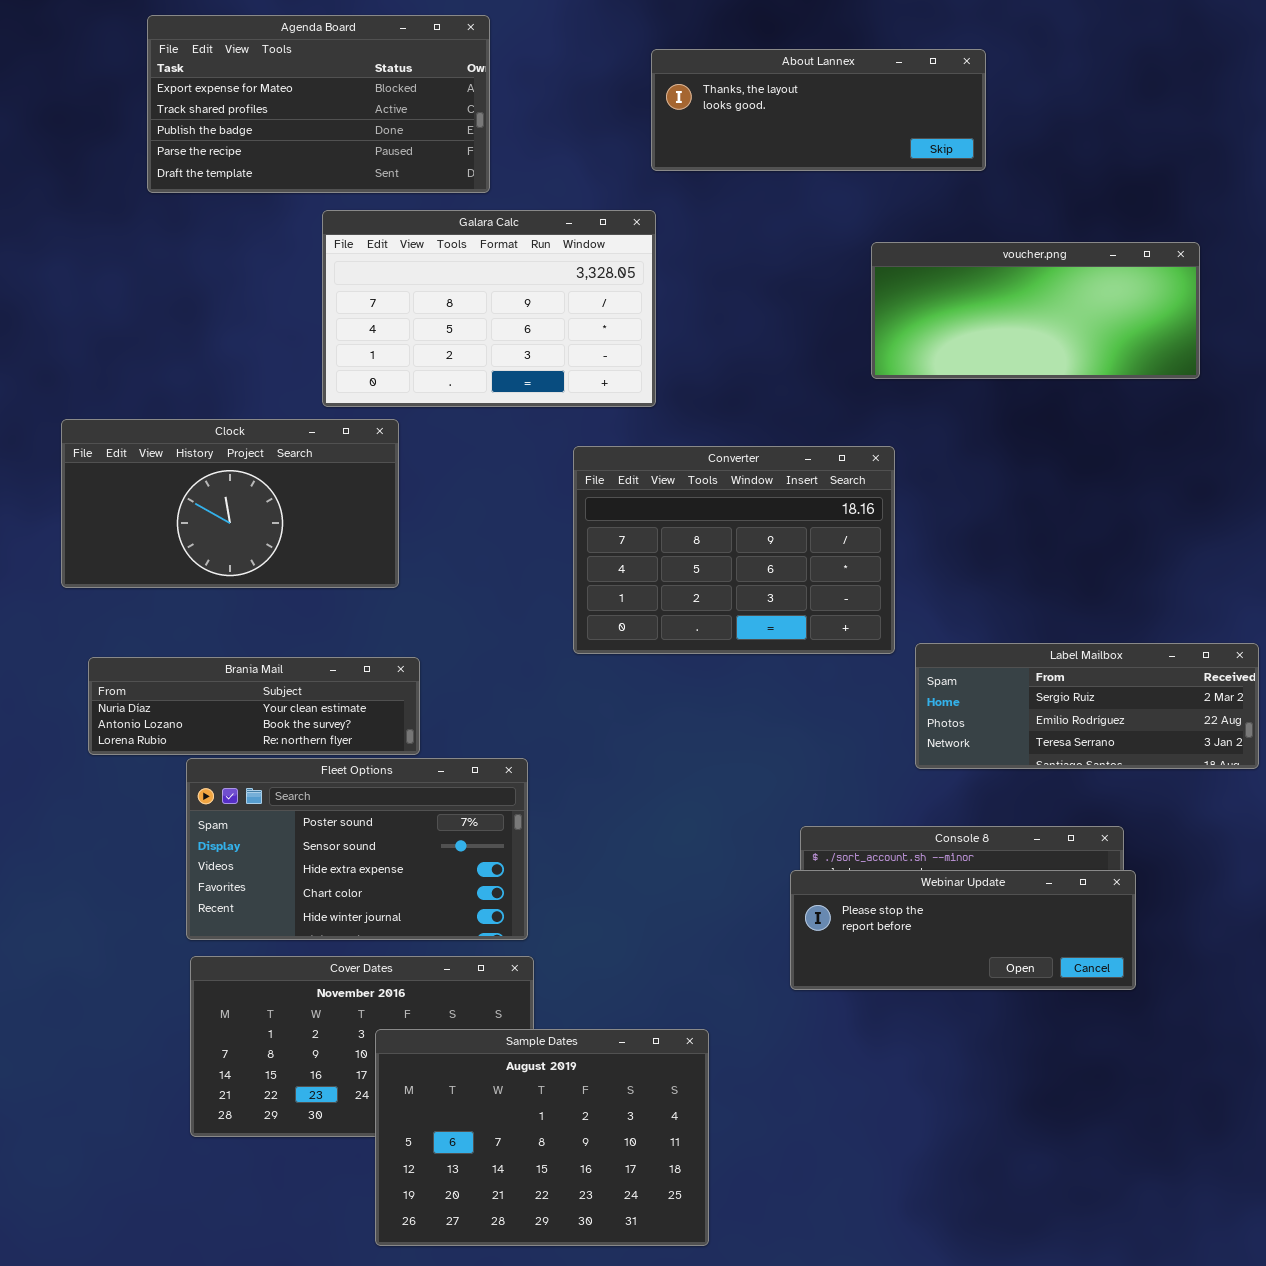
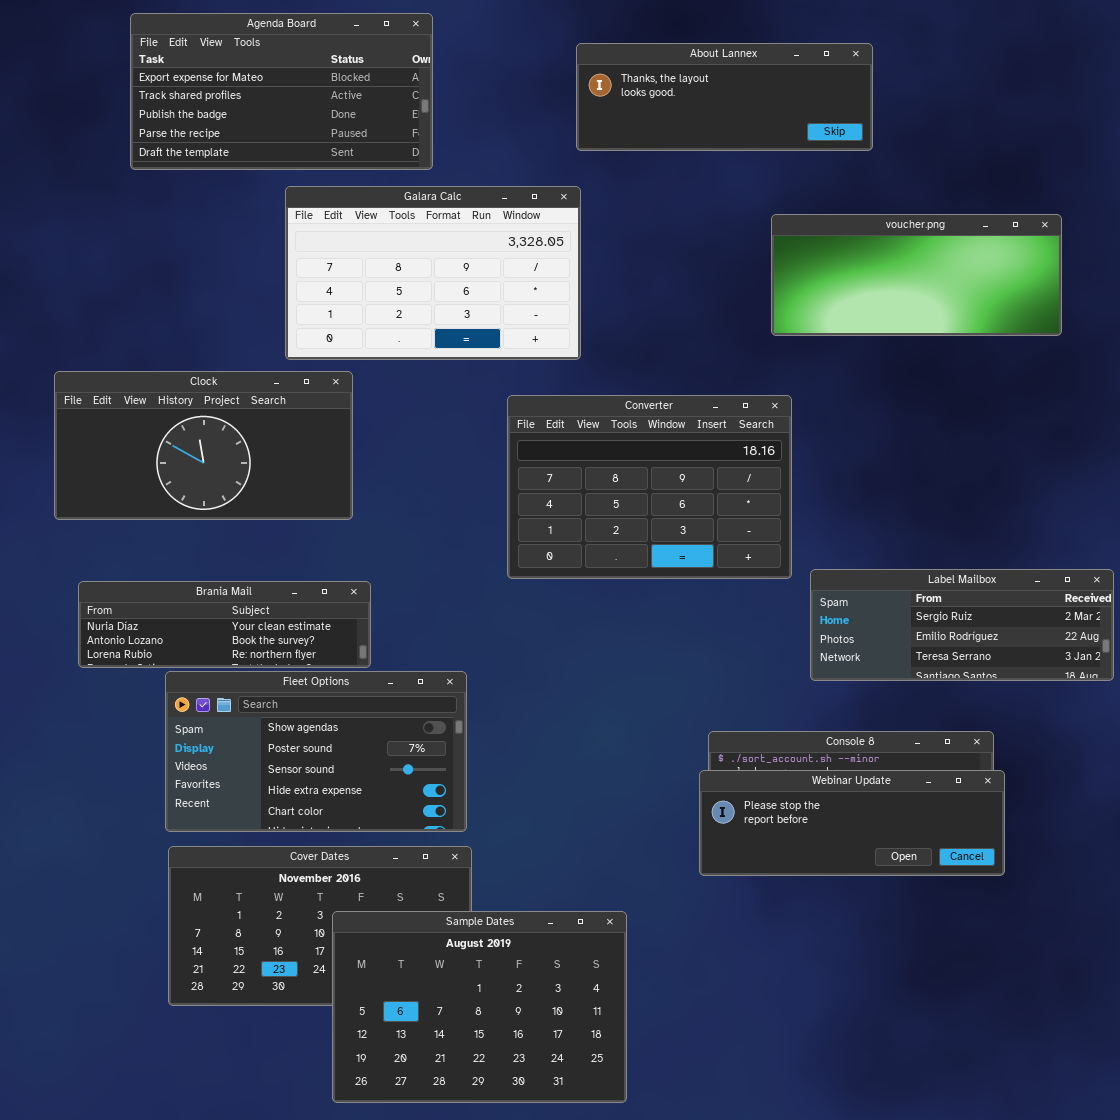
Fleet Options: [186,758,528,940] -> [165,671,467,832], scrolled up 1 row

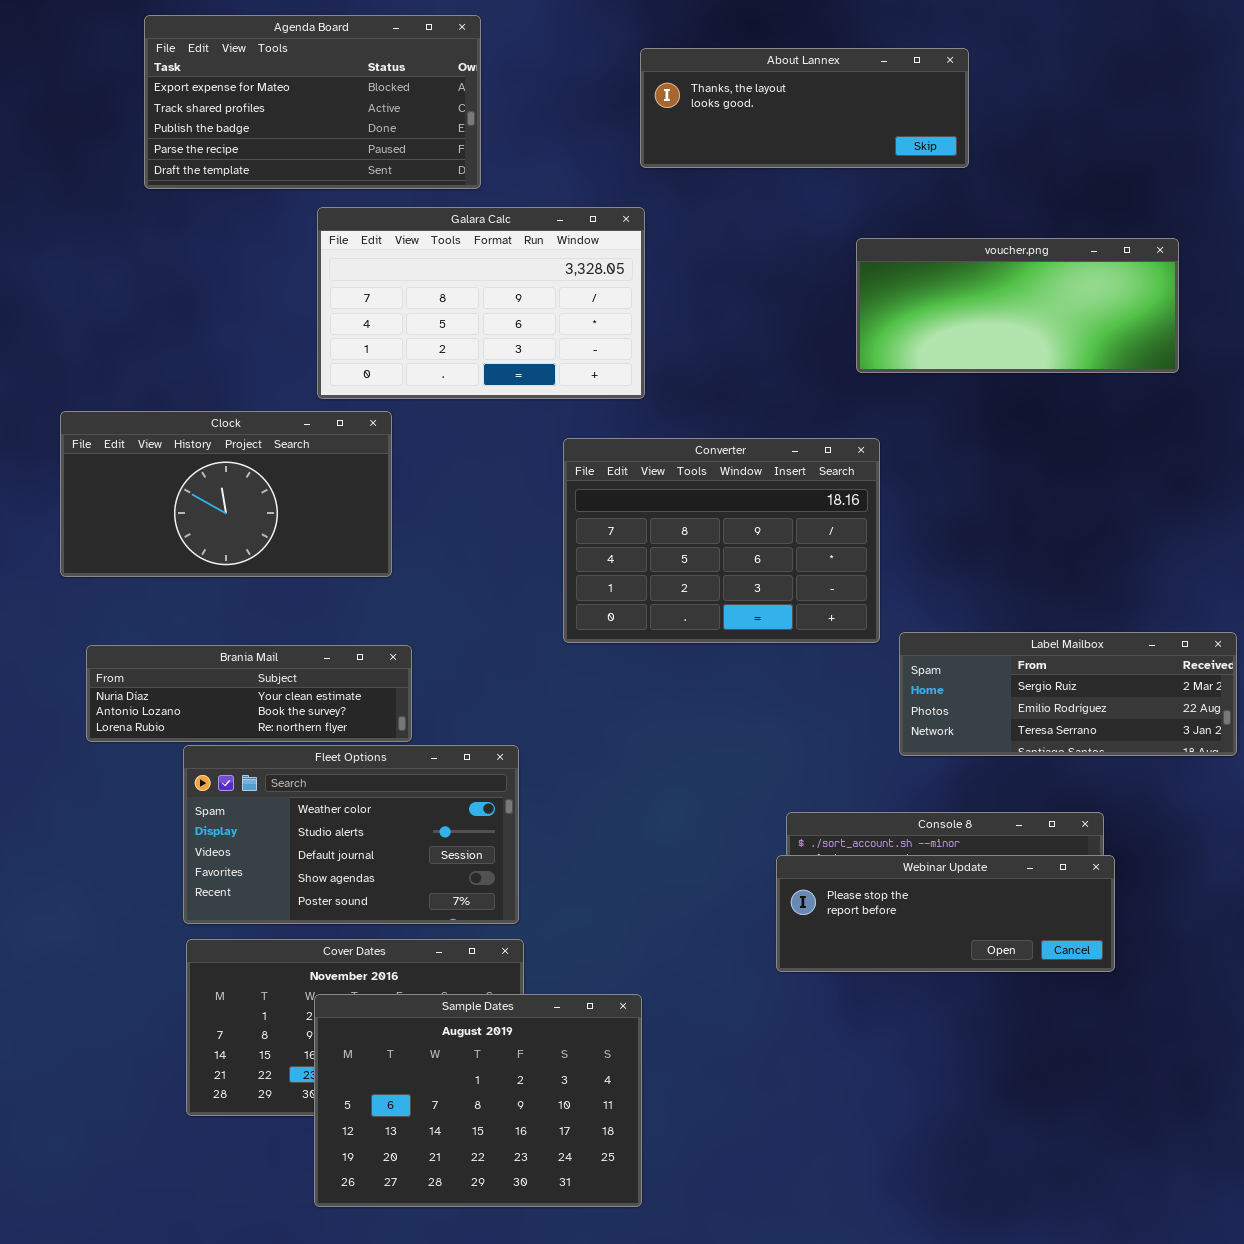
Fleet Options: [165,671,467,832] -> [183,745,519,924], scrolled up 3 rows
Sample Dates: [332,911,627,1103] -> [314,994,642,1207], moved

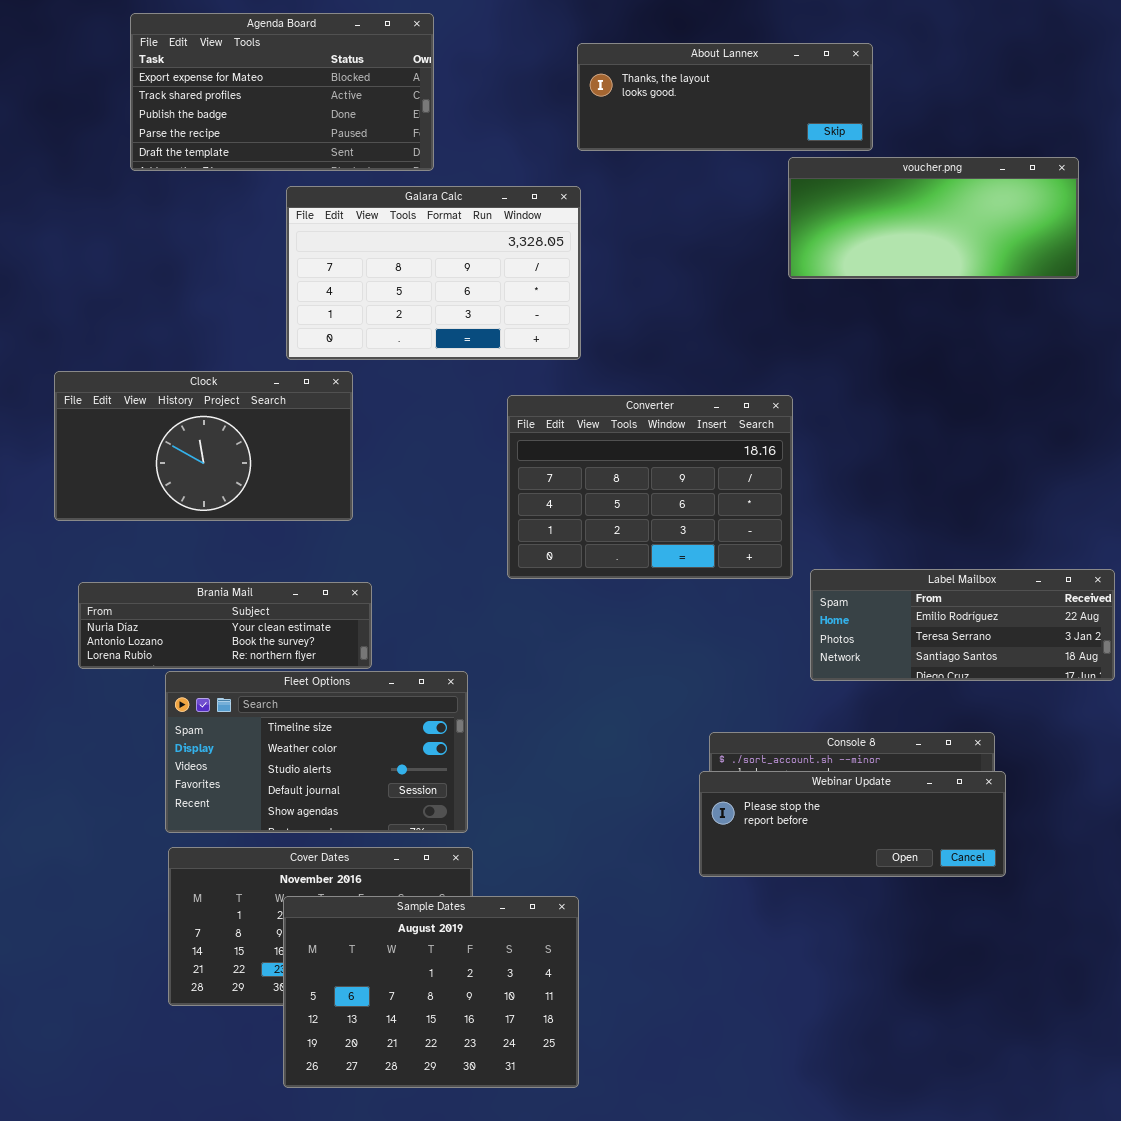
voucher.png: [856,238,1179,373] -> [788,157,1079,279], moved
Label Mailbox: [899,632,1237,756] -> [810,569,1115,681], scrolled down 1 row
Fleet Options: [183,745,519,924] -> [165,671,468,833], scrolled up 1 row

